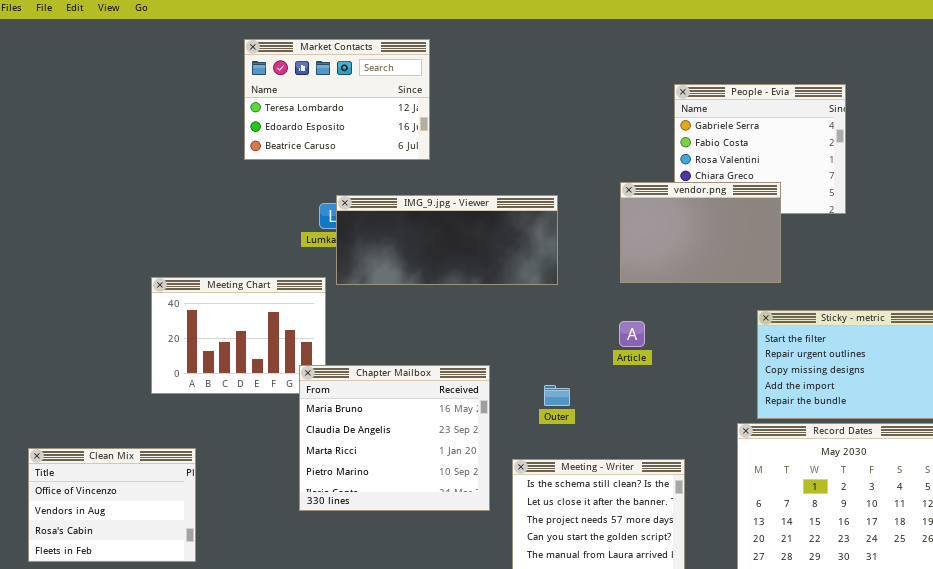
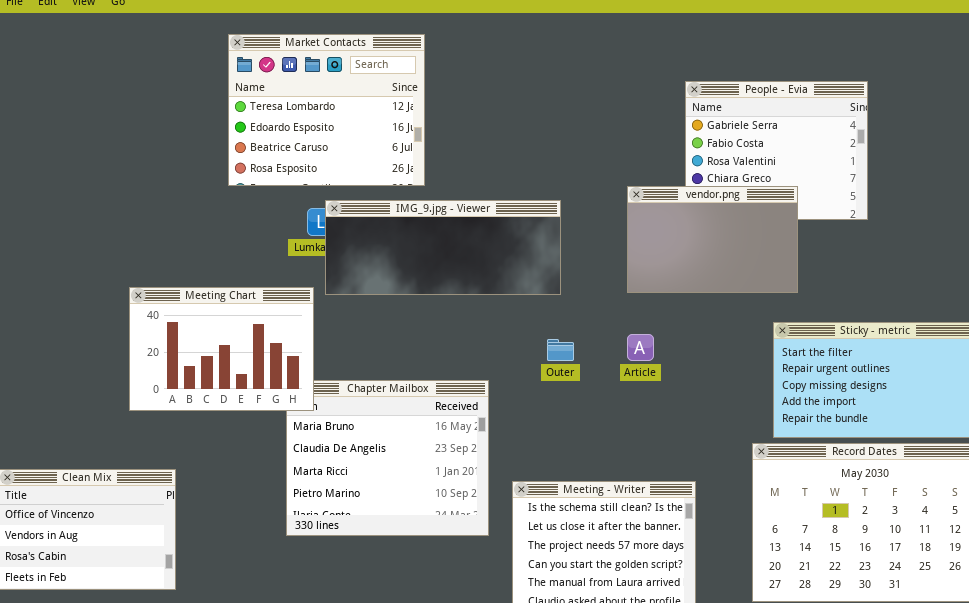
Market Contacts: [244,39,430,160] -> [228,34,425,186], resized
Meeting Chart: [151,277,326,394] -> [129,287,314,411], raised
Outer: [544,385,570,406] -> [547,339,574,361], moved

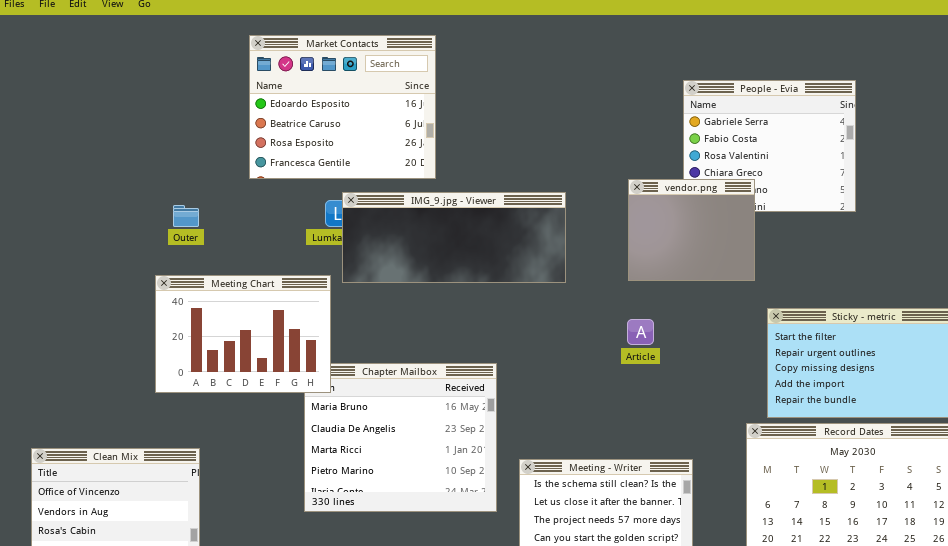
Market Contacts: [228,34,425,186] -> [249,35,436,179], scrolled down 1 row
vendor.png: [627,186,798,293] -> [628,179,755,281], resized
Outer: [547,339,574,361] -> [173,205,199,227], moved

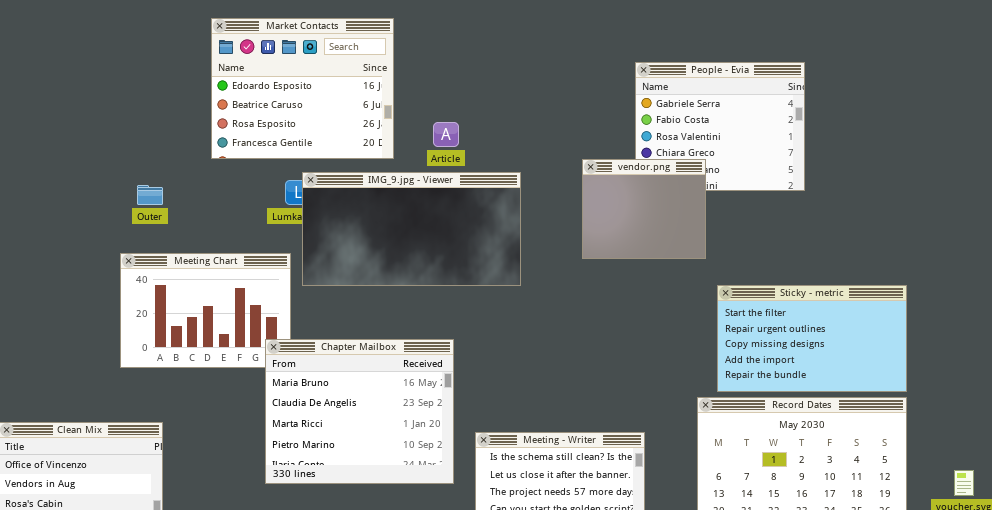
IMG_9.jpg - Viewer: [342,192,566,283] -> [302,172,521,286], resized
Article: [627,319,654,345] -> [433,122,459,147], moved
Chapter Mailbox: [304,363,497,512] -> [265,339,454,484], raised

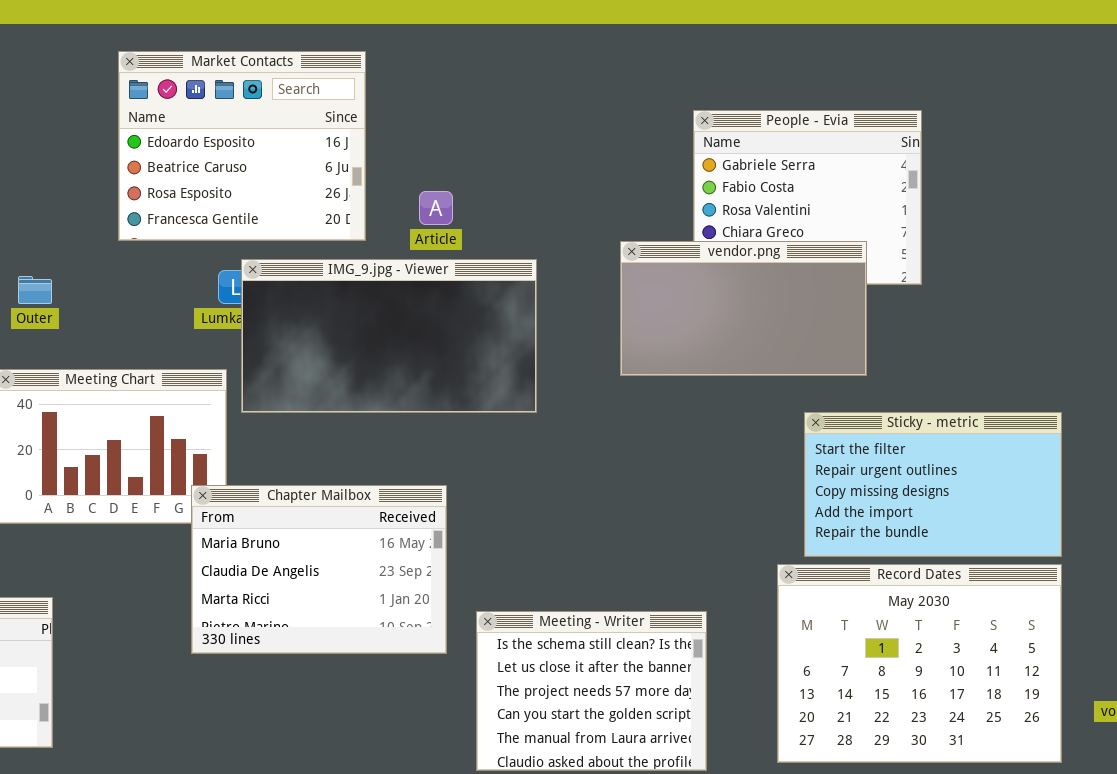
vendor.png: [582,159,706,259] -> [620,241,867,376], resized
Chapter Mailbox: [265,339,454,484] -> [191,485,447,654], resized

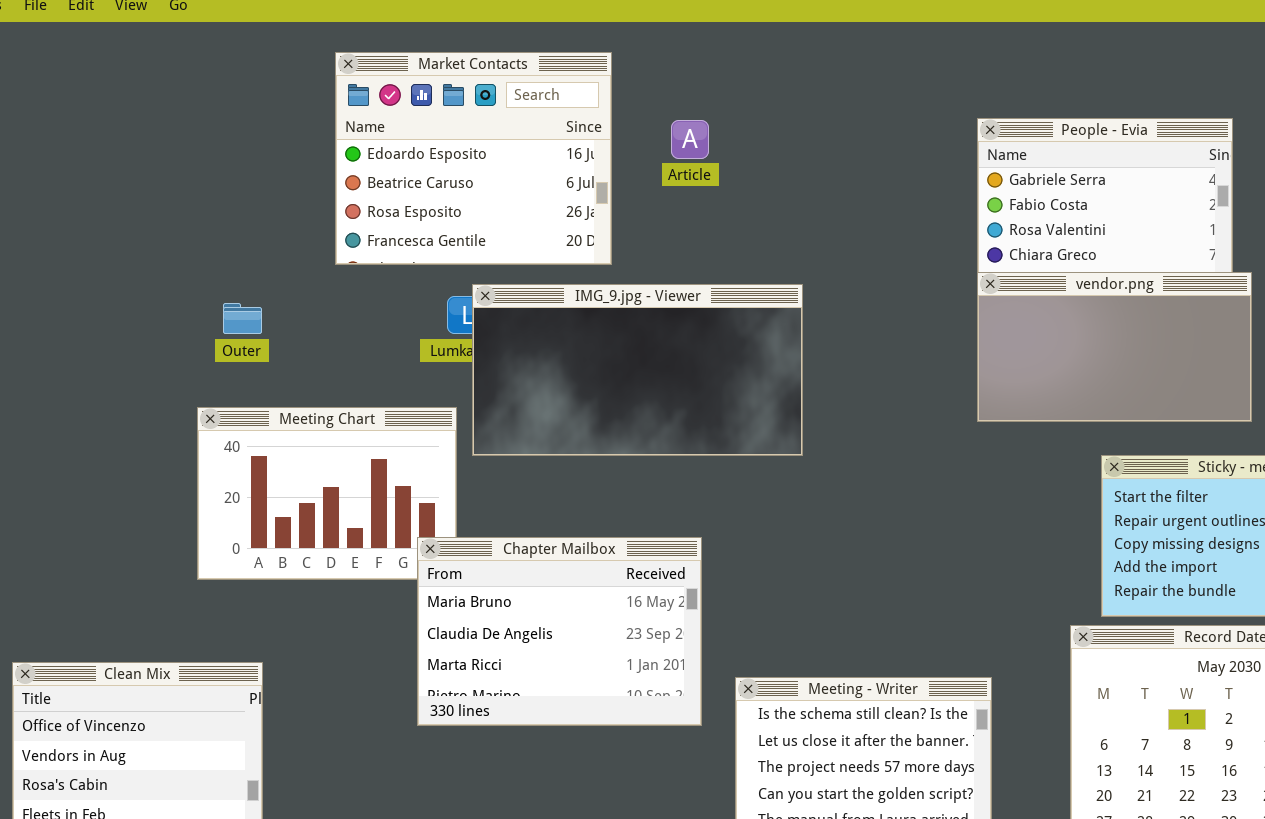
Article: [419,191,453,225] -> [671,120,709,159], moved
vendor.png: [620,241,867,376] -> [977,272,1252,422], moved

